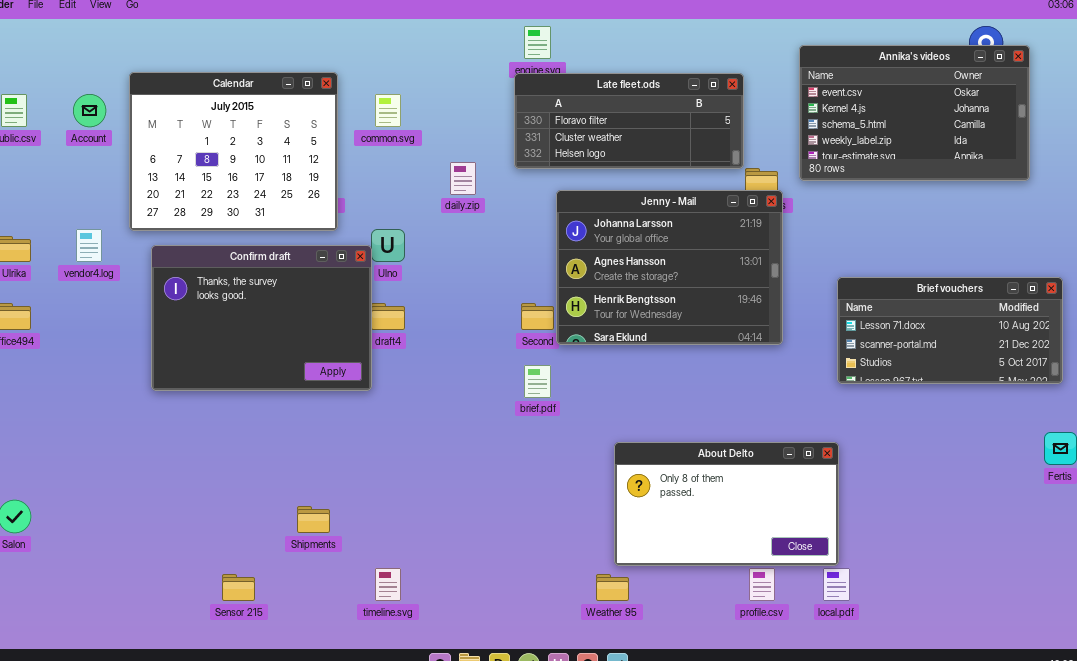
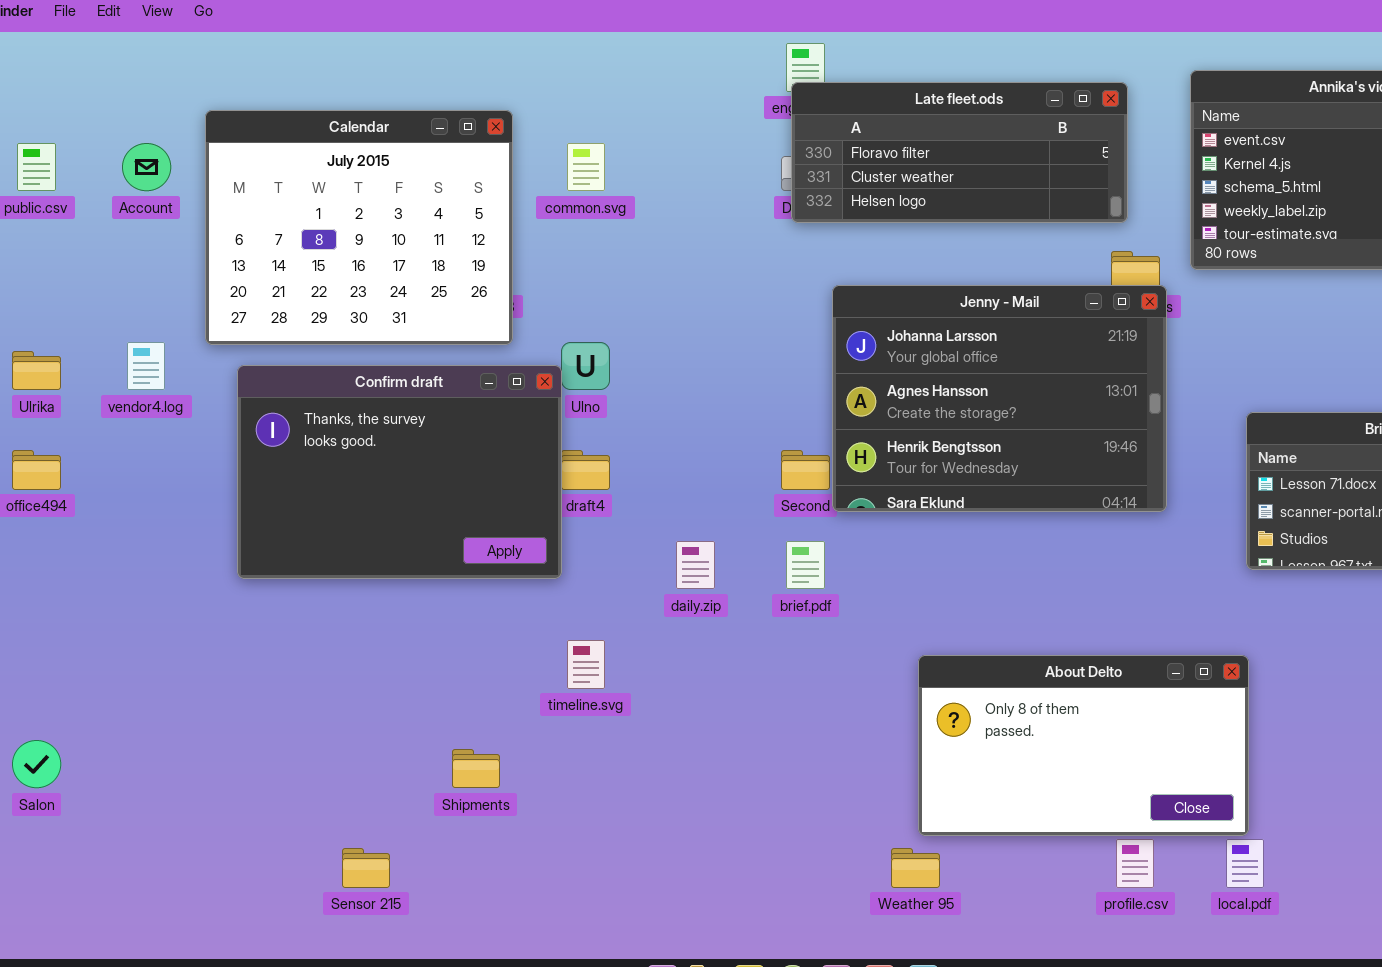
Late fleet.ods: [514,73,744,169] -> [791,82,1128,223], moved
daily.zip: [450,162,476,195] -> [676,541,715,589], moved
timeline.svg: [375,568,401,601] -> [567,640,605,689], moved

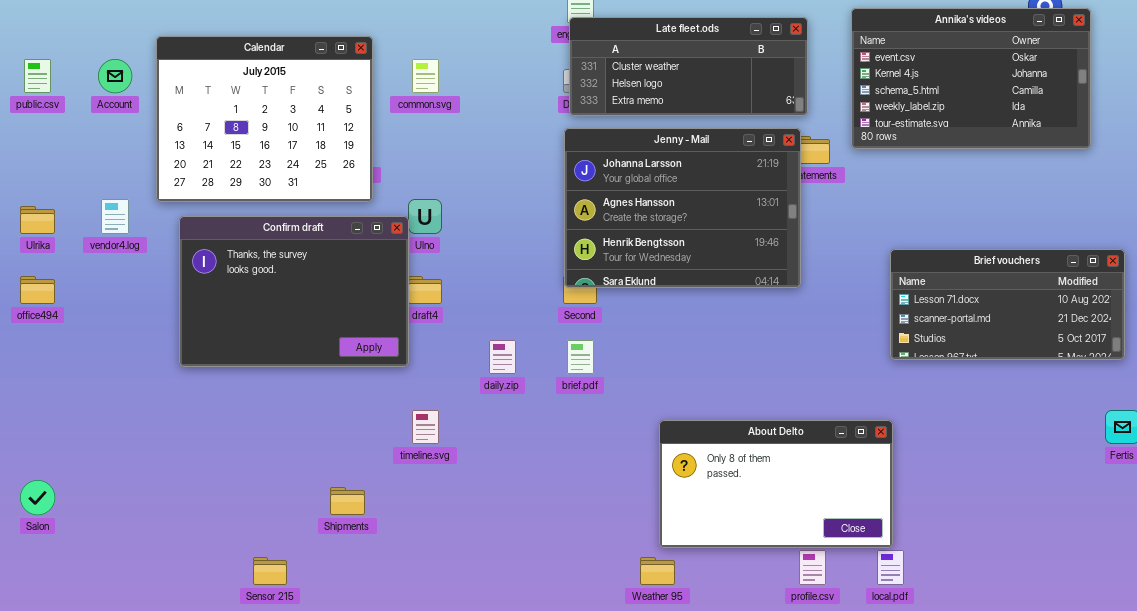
Late fleet.ods: [791,82,1128,223] -> [569,17,808,116], scrolled down 1 row
Jenny - Mail: [832,285,1167,512] -> [564,128,801,288], moved

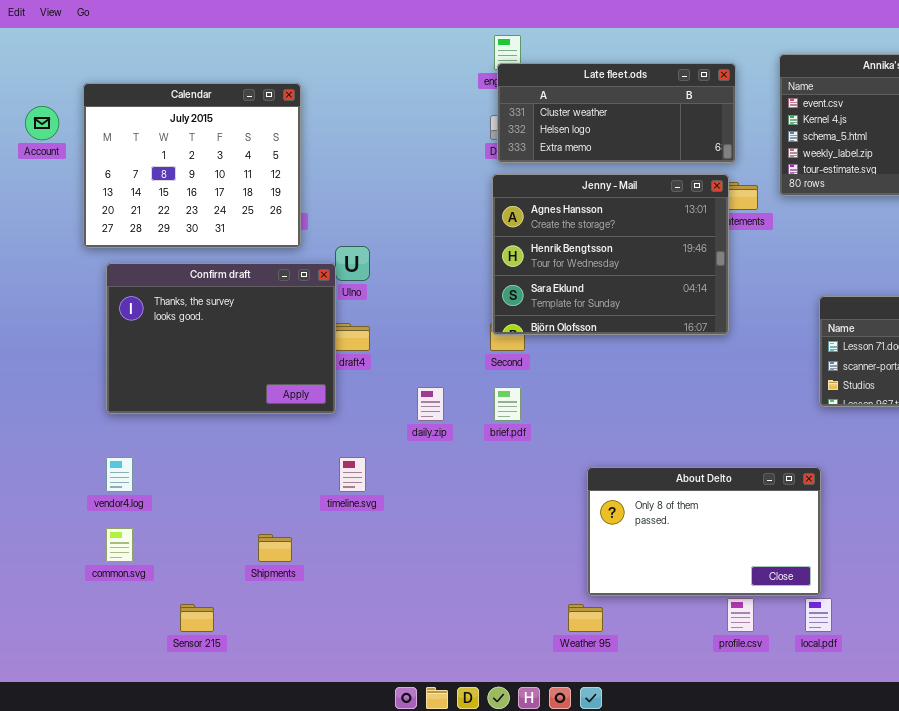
common.svg: [412,59,439,93] -> [106,528,133,562], moved
Jenny - Mail: [564,128,801,288] -> [492,174,729,335], scrolled down 1 row
vendor4.log: [101,199,129,234] -> [106,457,133,492], moved

